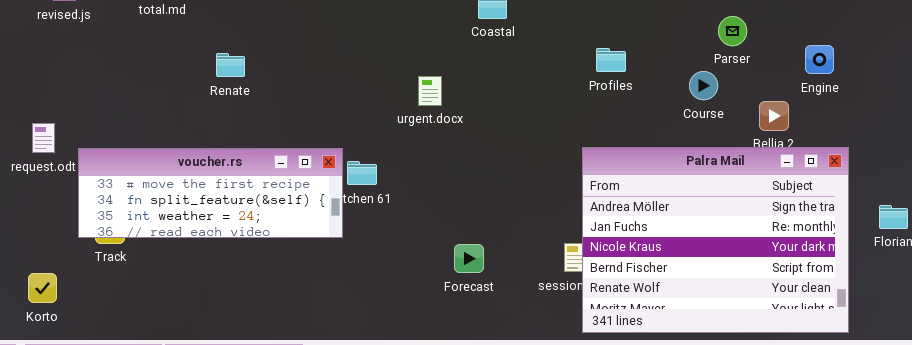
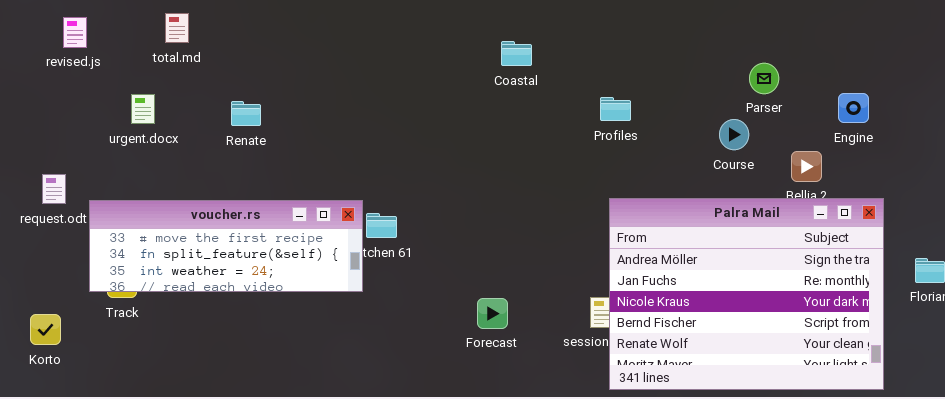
Profiles: [596,48,626,72] -> [600,97,631,121], moved
urgent.docx: [418,76,442,106] -> [131,94,155,124], moved
Korto: [28,273,57,303] -> [30,314,61,345], moved

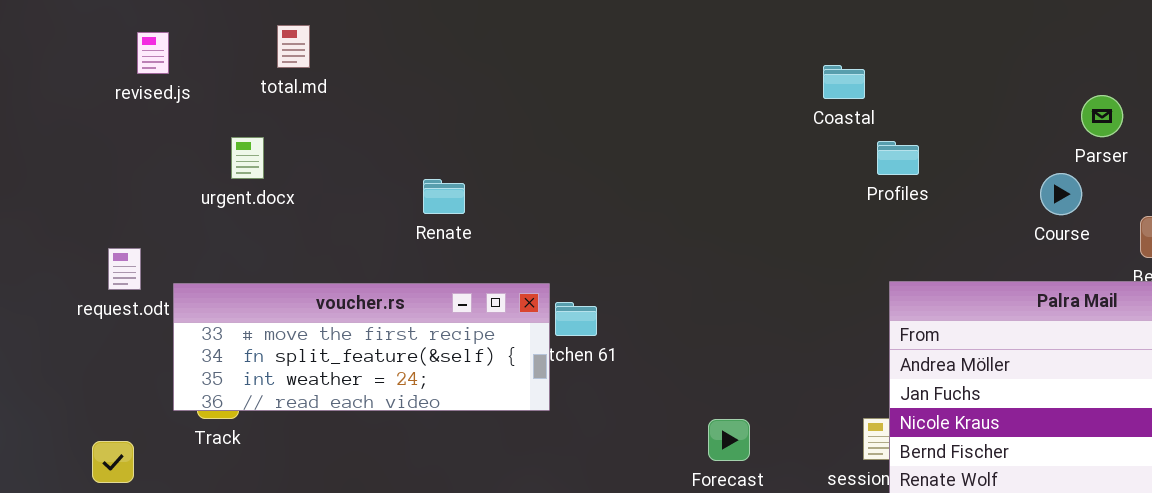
Coastal: [501,41,532,66] -> [823,65,865,99], moved
Renate: [231,101,261,126] -> [423,179,465,214], moved

